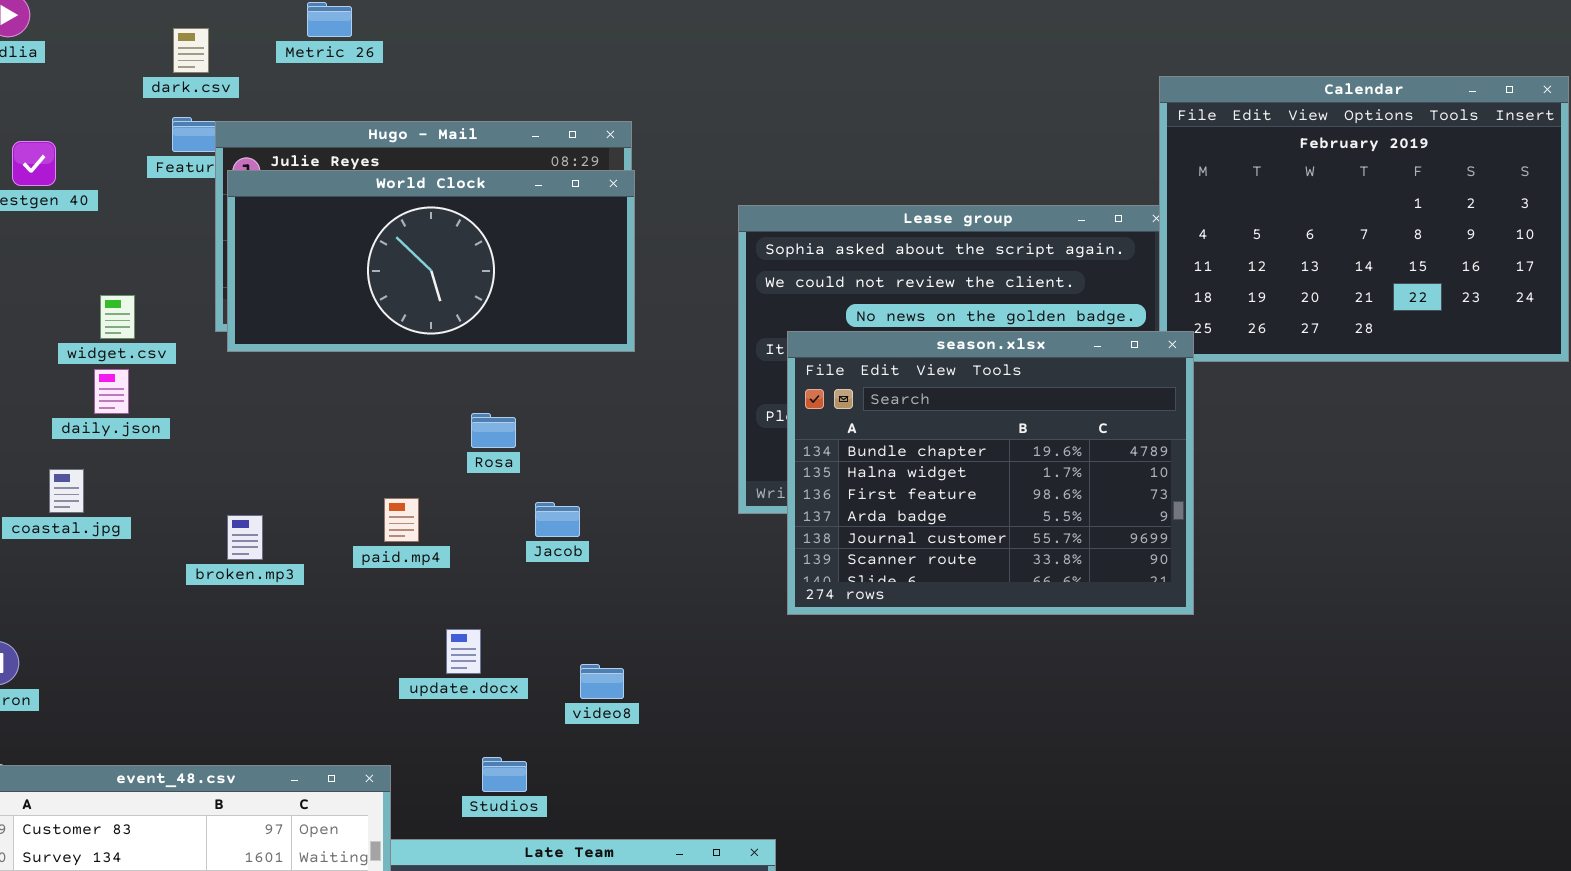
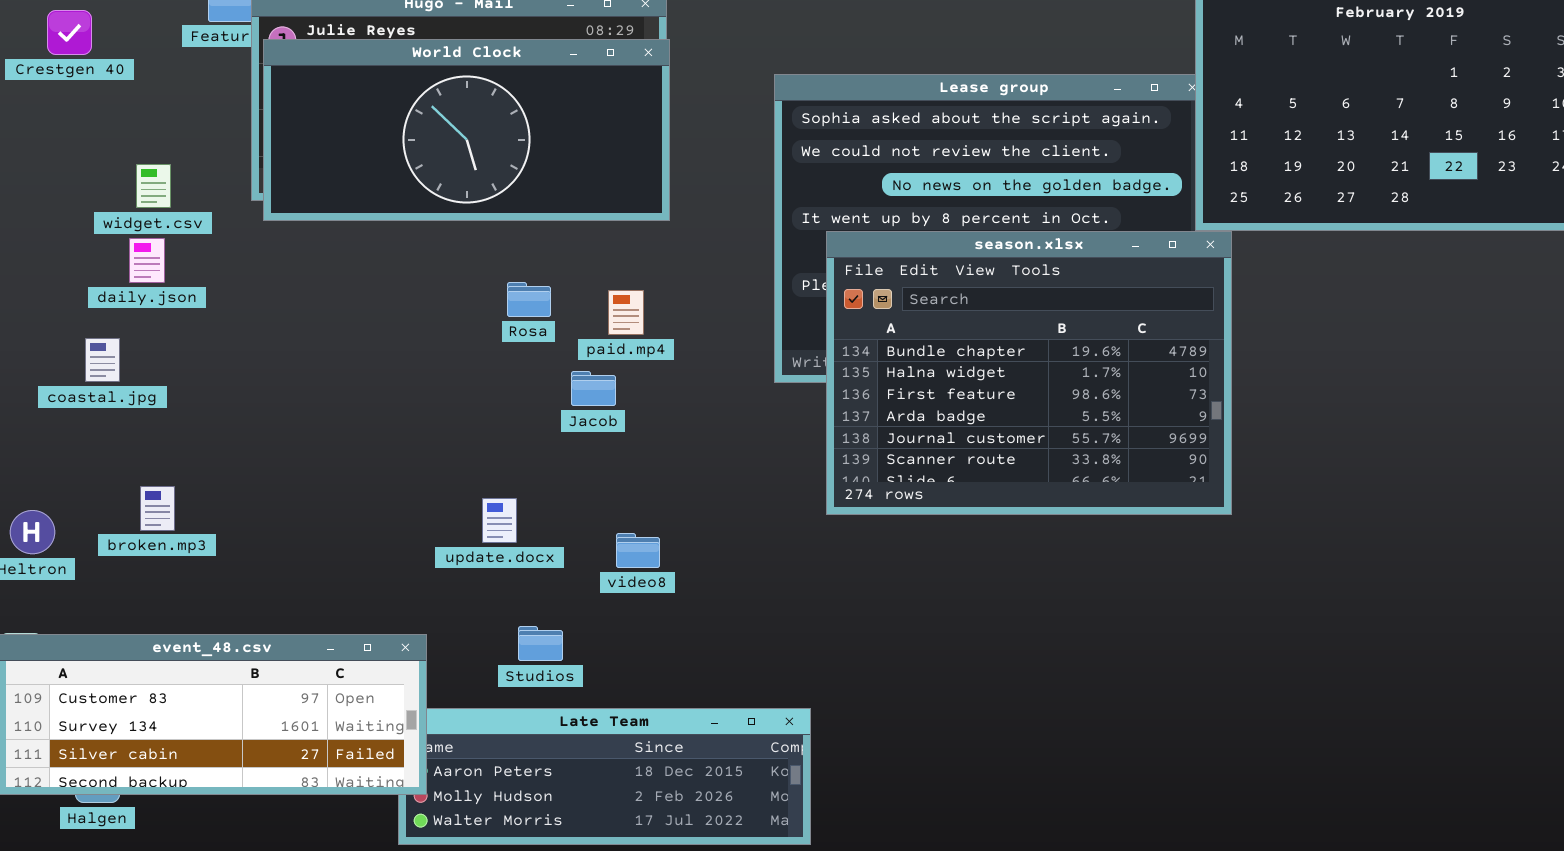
season.xlsx: [787,331,1194,615] -> [826,231,1232,515], moved
paid.mp4: [384,498,419,542] -> [608,290,644,335], moved
broken.mp3: [227,515,263,560] -> [140,486,175,531], moved

